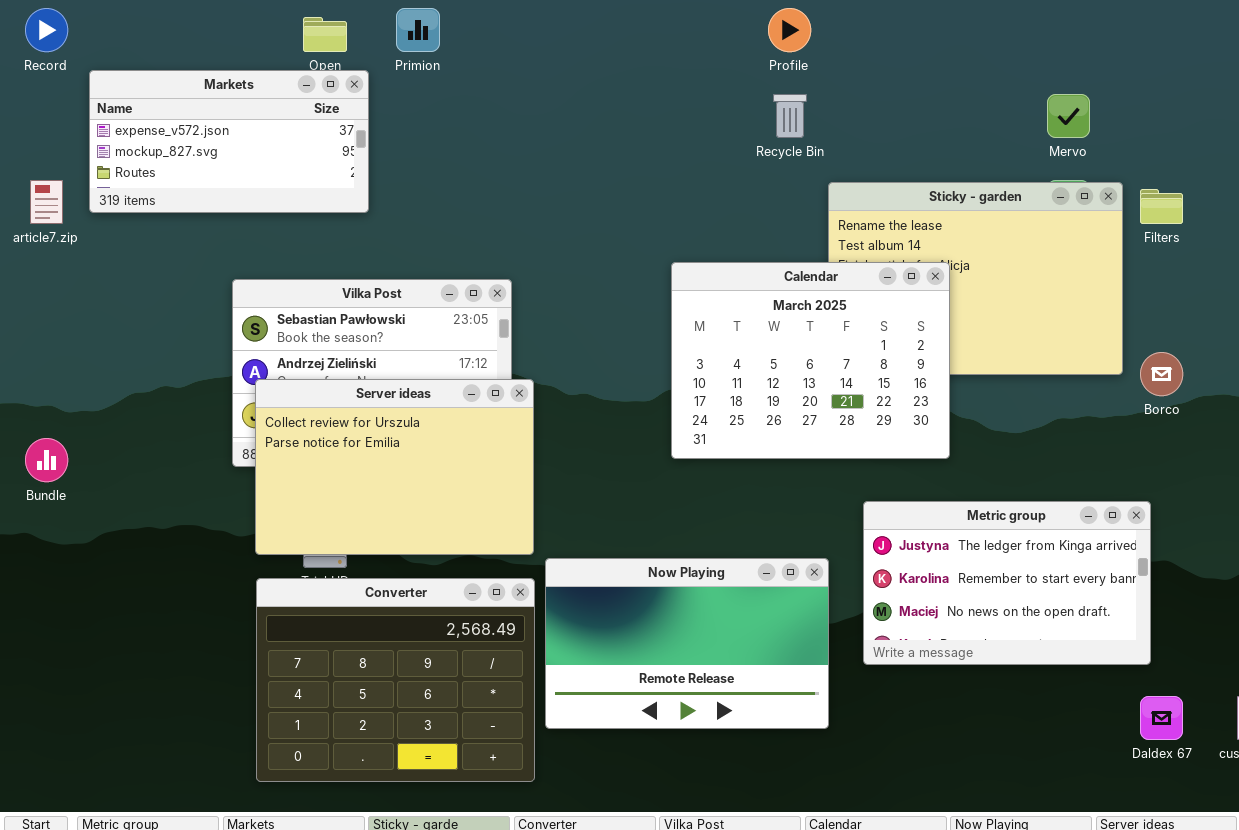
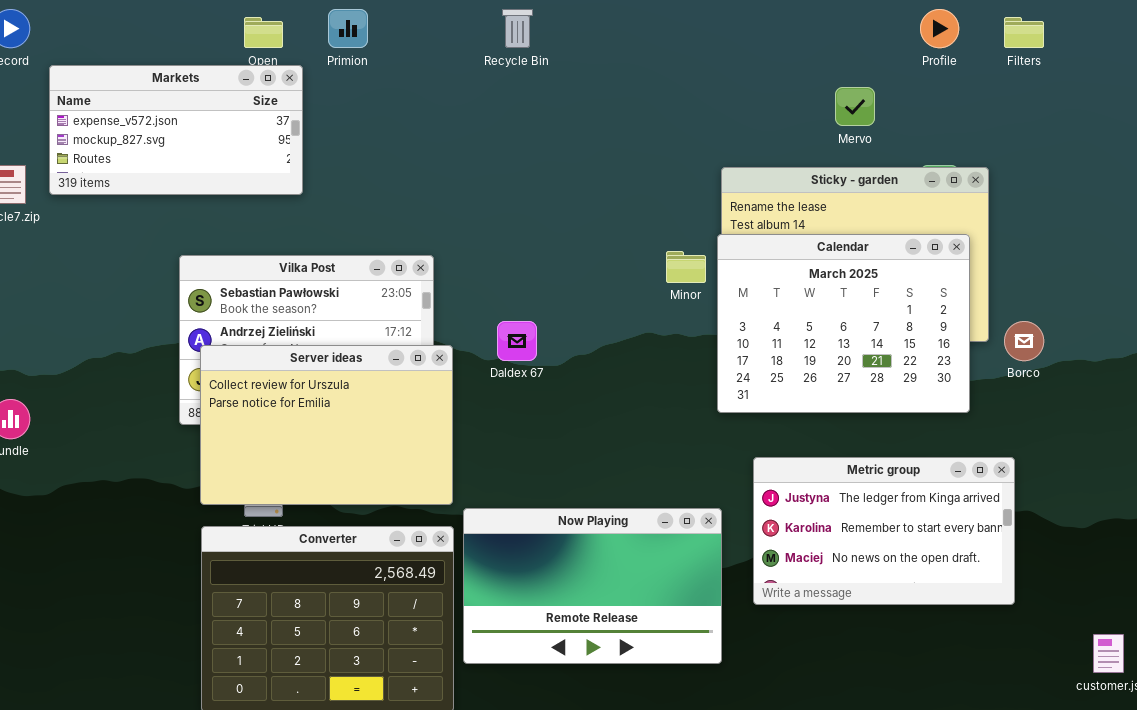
Profile: [768,8,811,52] -> [920,9,959,48], moved
Recycle Bin: [773,94,807,138] -> [502,9,533,48], moved
Mervo: [1047,94,1090,138] -> [835,87,875,126], moved
Filters: [1140,189,1183,224] -> [1004,17,1044,48], moved
Calendar: [671,262,950,459] -> [717,234,970,413], moved
Daldex 67: [1140,696,1183,740] -> [497,321,537,361], moved

